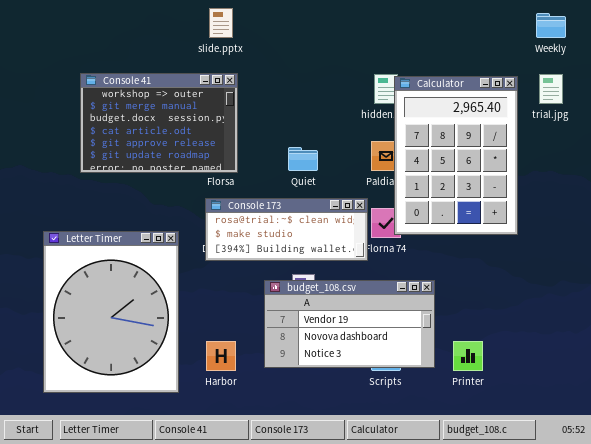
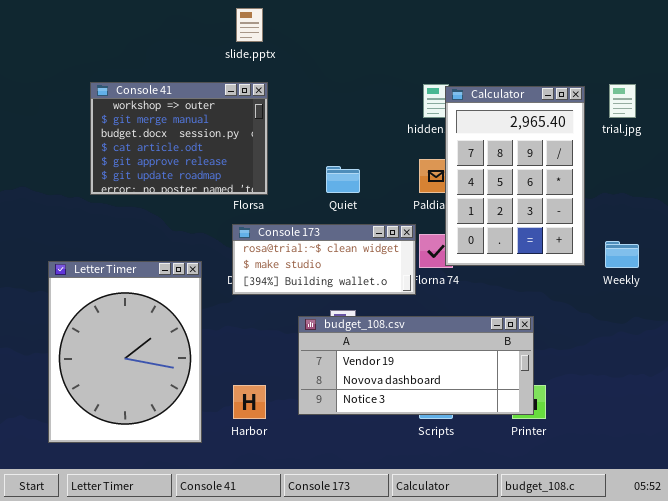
Weekly: [536,13,566,38] -> [605,241,639,268], moved
budget_108.csv: [264,280,435,368] -> [298,316,534,415], resized

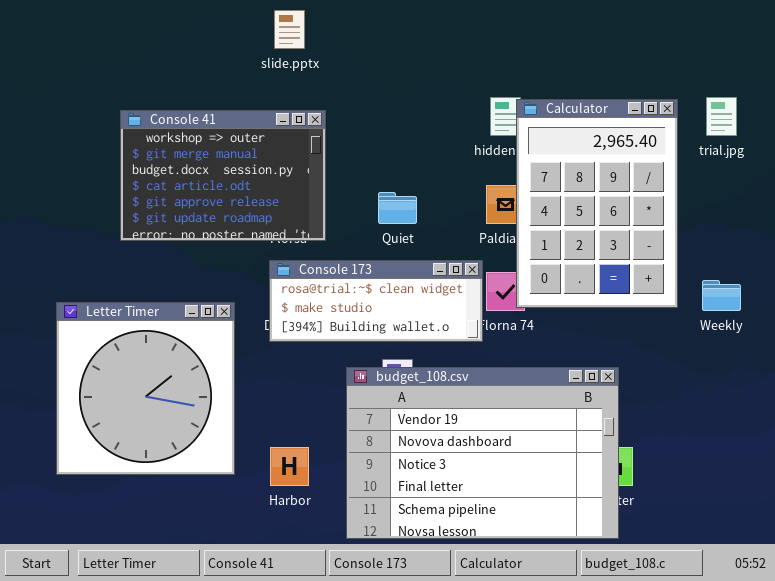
Console 41: [90,82,268,195] -> [120,110,326,241], moved
Letter Timer: [48,261,202,443] -> [56,302,235,475], resized
budget_108.csv: [298,316,534,415] -> [346,367,619,539], resized

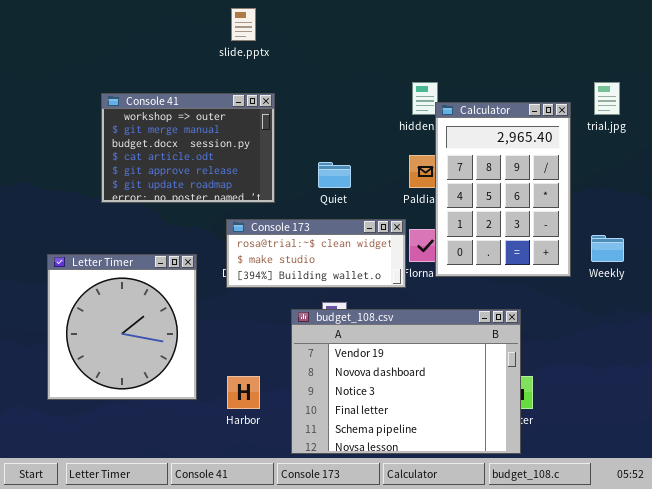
Calculator: [516,99,678,308] -> [435,102,571,277], moved

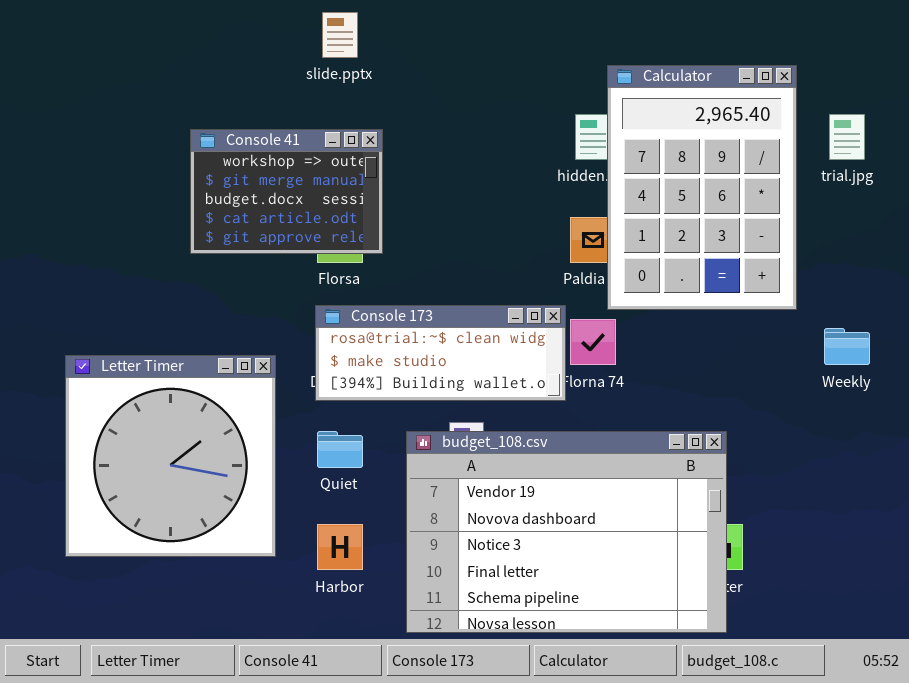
Console 41: [101,93,275,203] -> [190,129,383,254], resized
Calculator: [435,102,571,277] -> [607,65,797,310], moved
Quiet: [318,162,351,188] -> [317,431,363,468], moved

